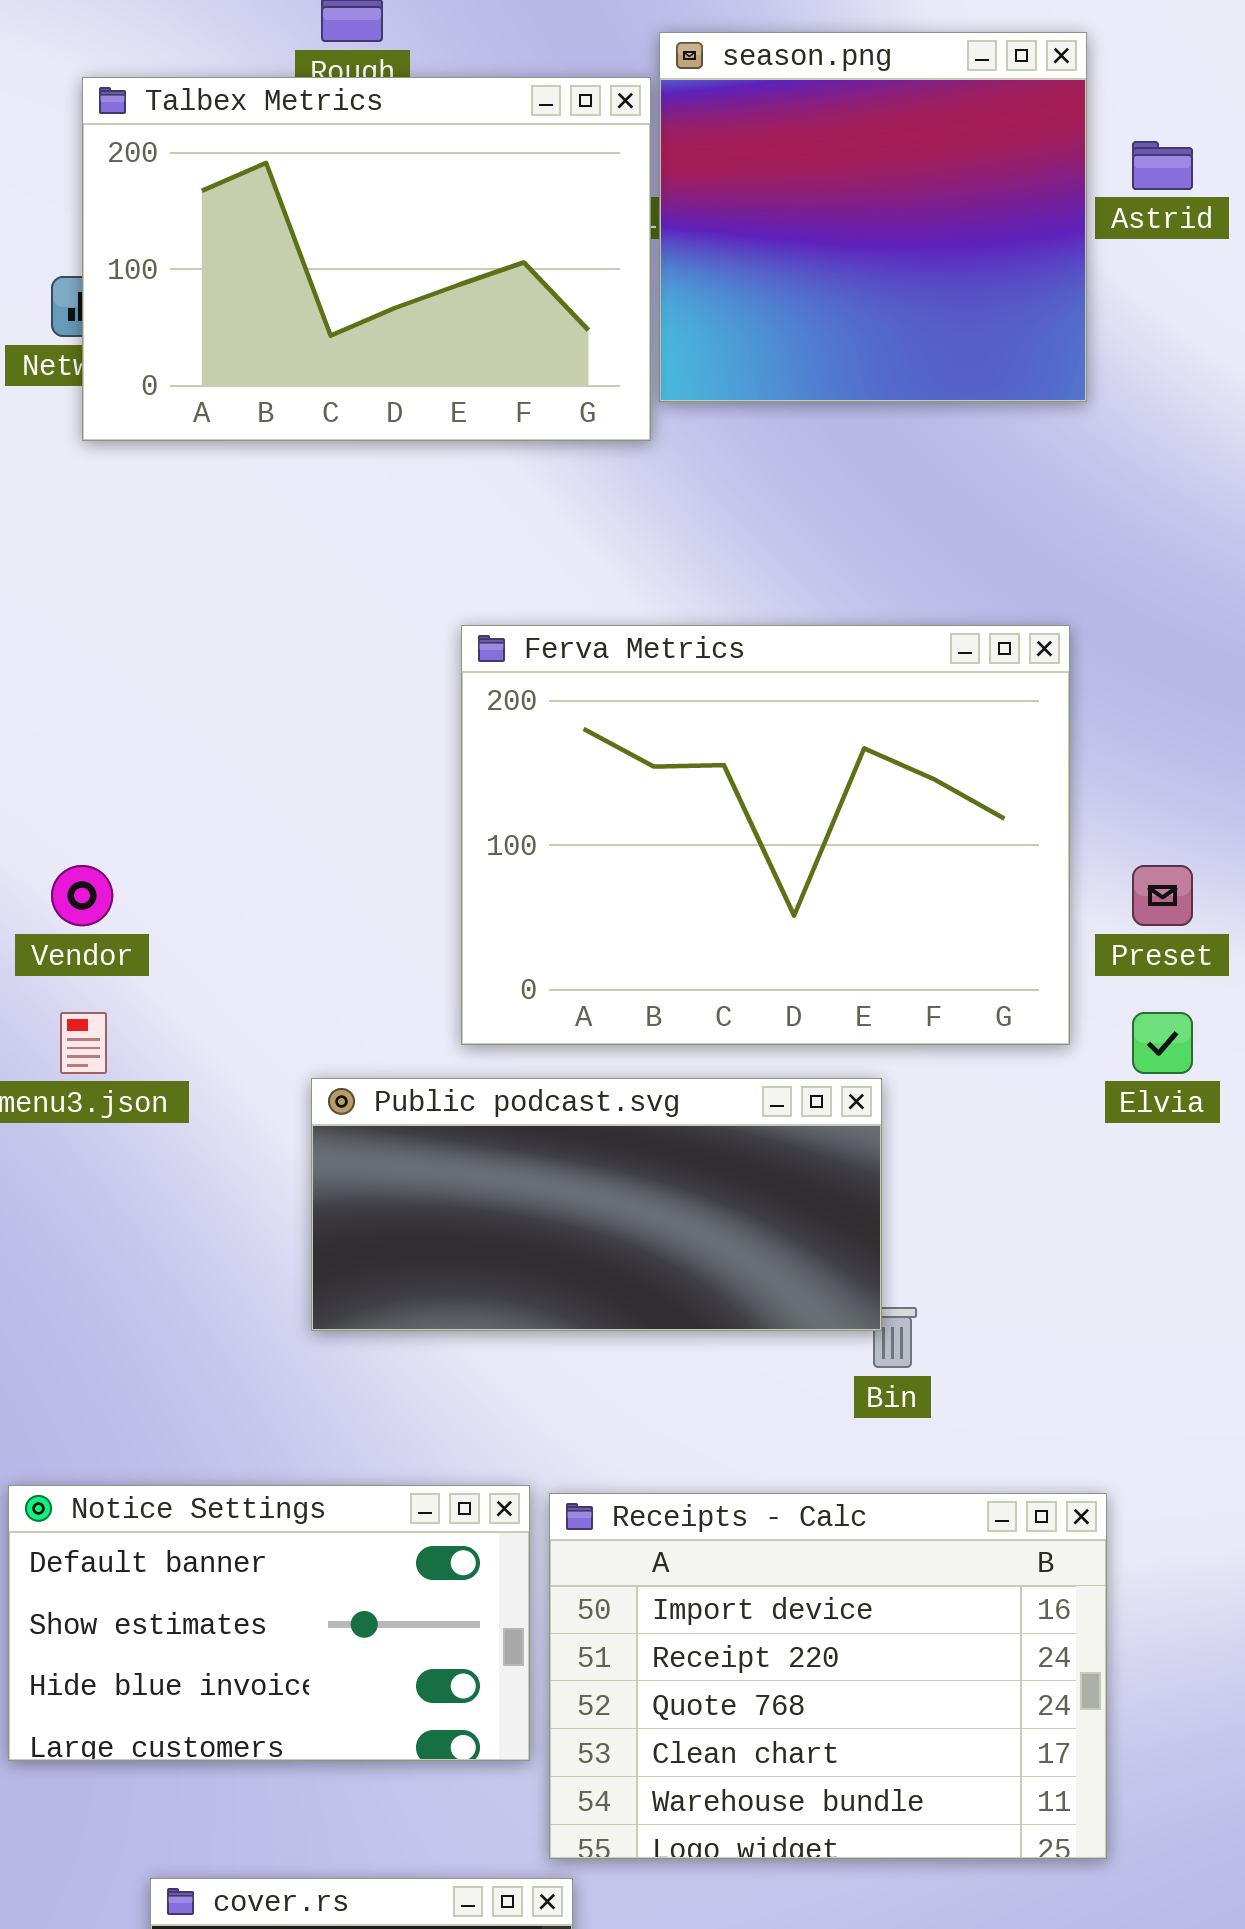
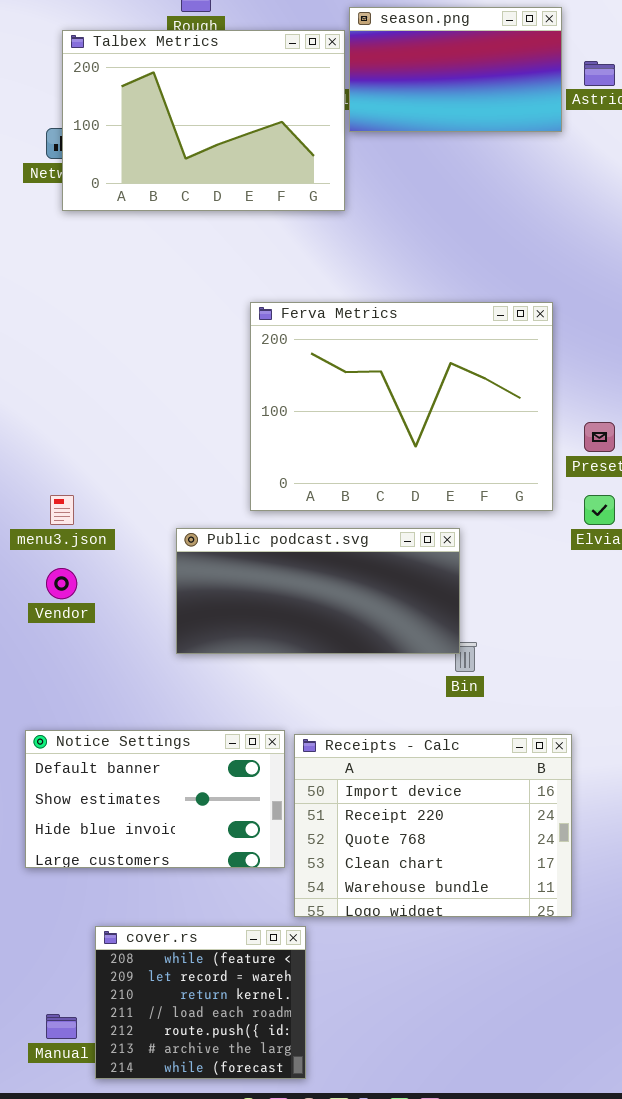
season.png: [659,32,1087,402] -> [349,7,562,132], resized
Vendor: [51,865,113,926] -> [46,568,77,599], moved

